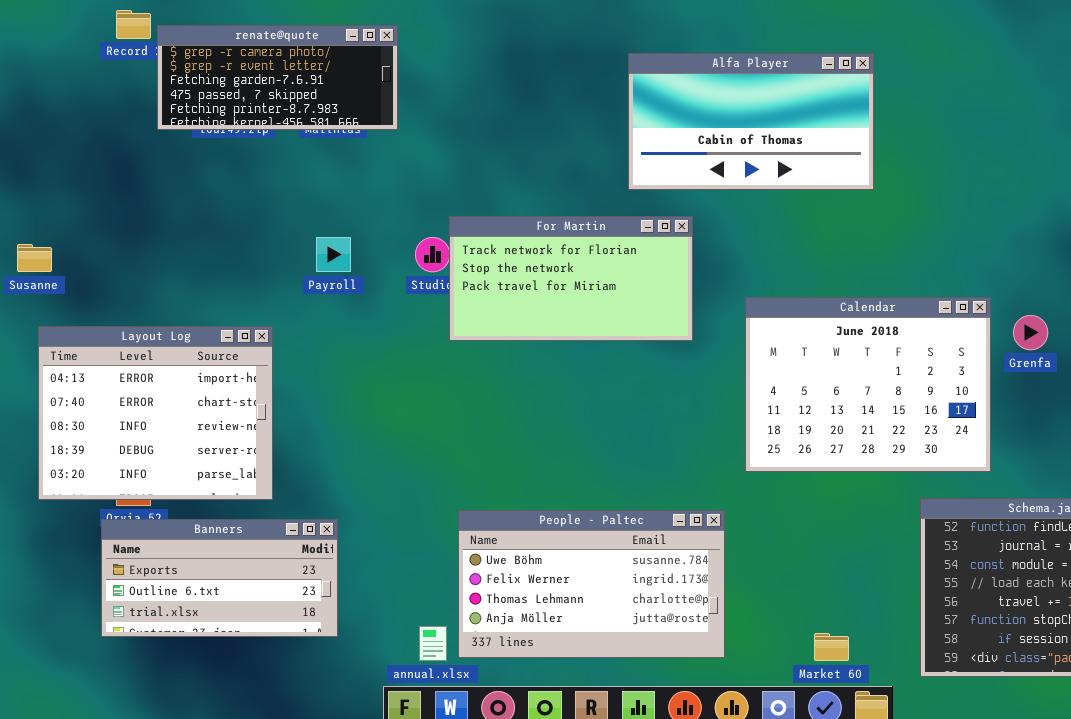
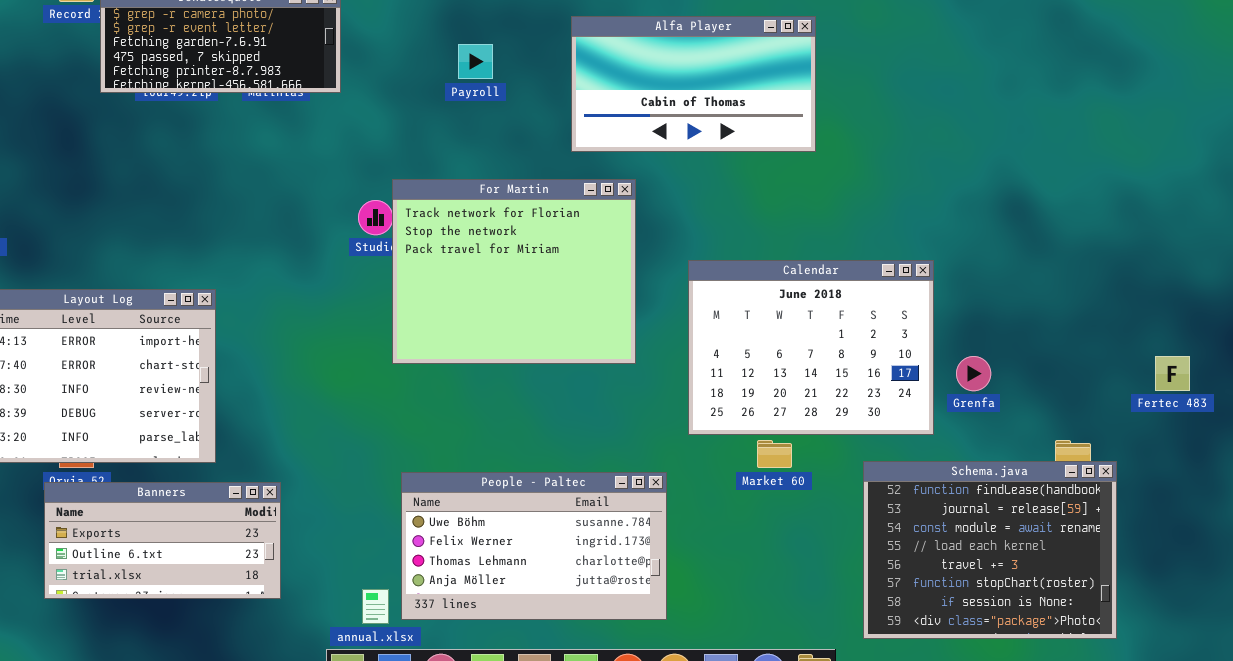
For Martin: [449,216,693,341] -> [392,179,636,364], resized
Payroll: [316,237,351,272] -> [458,44,493,79], moved
Grenfa: [1013,315,1048,350] -> [956,356,991,391], moved
Market 60: [814,633,849,661] -> [757,440,792,468], moved

